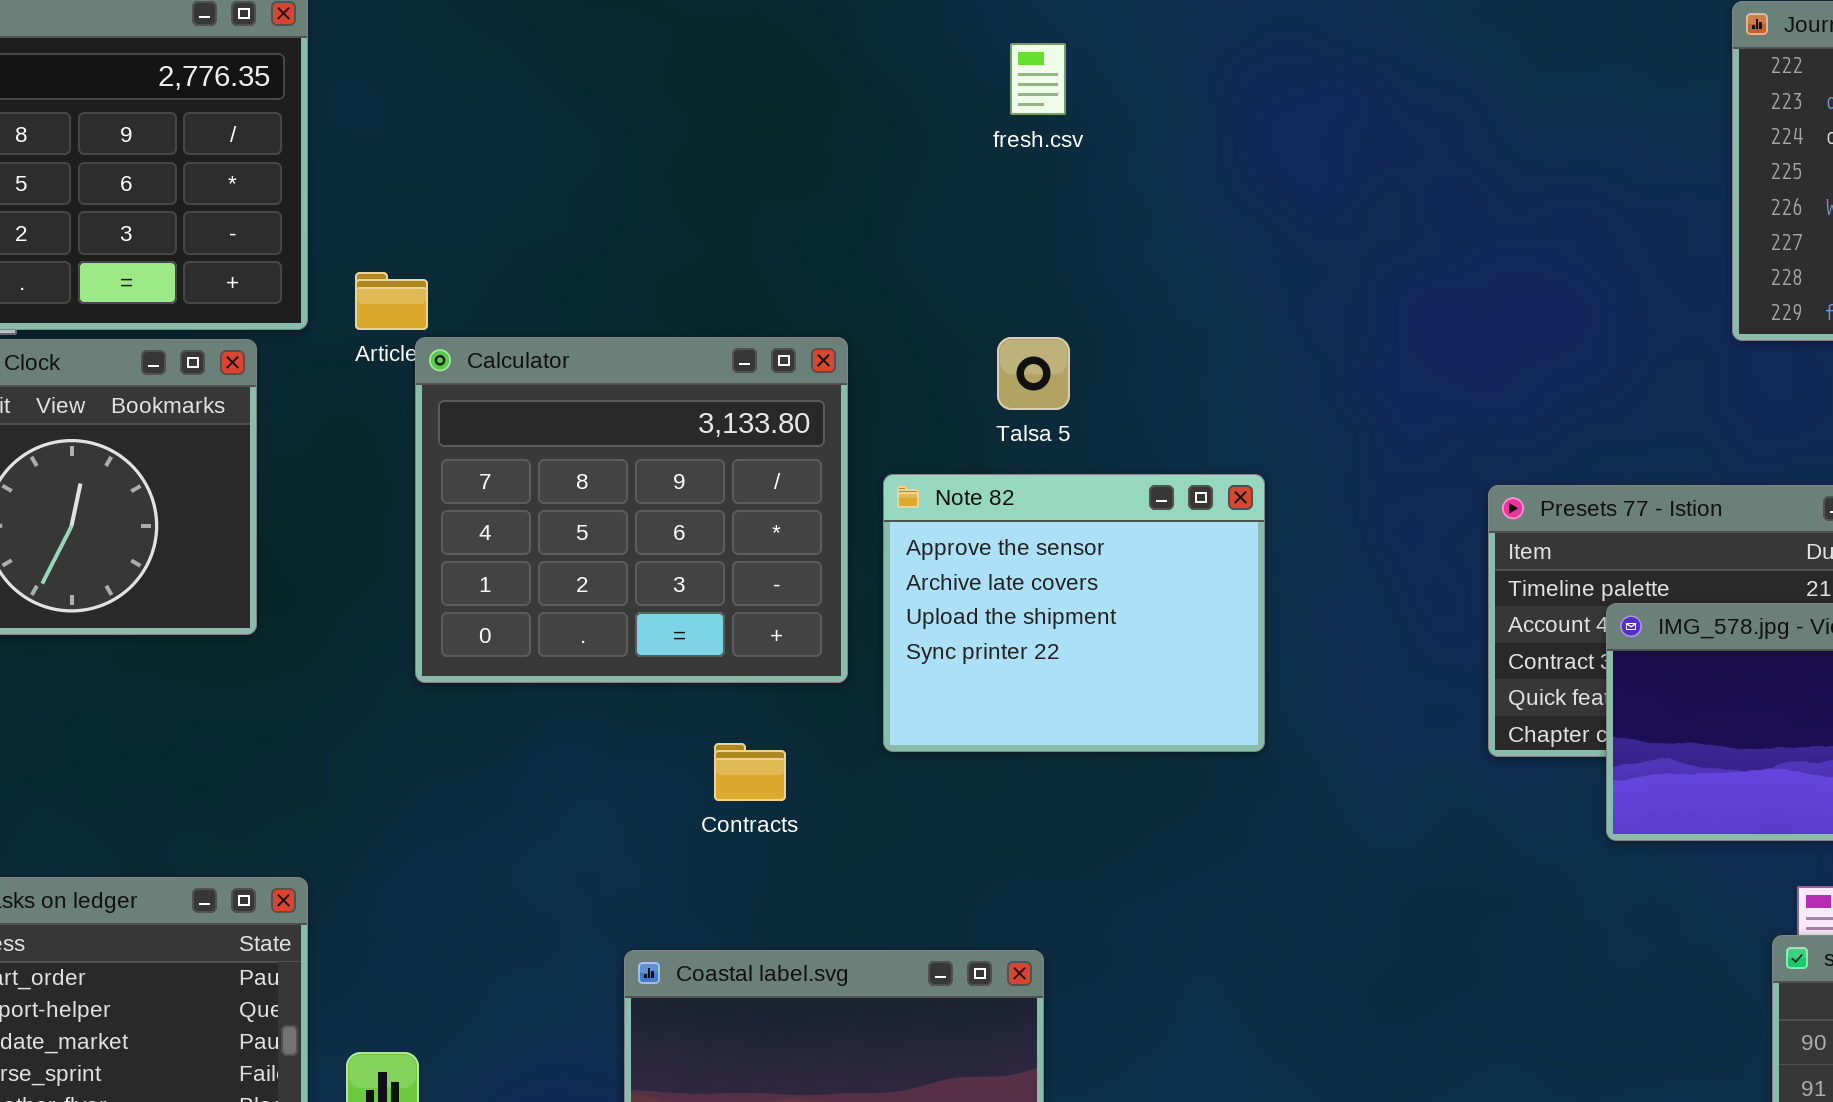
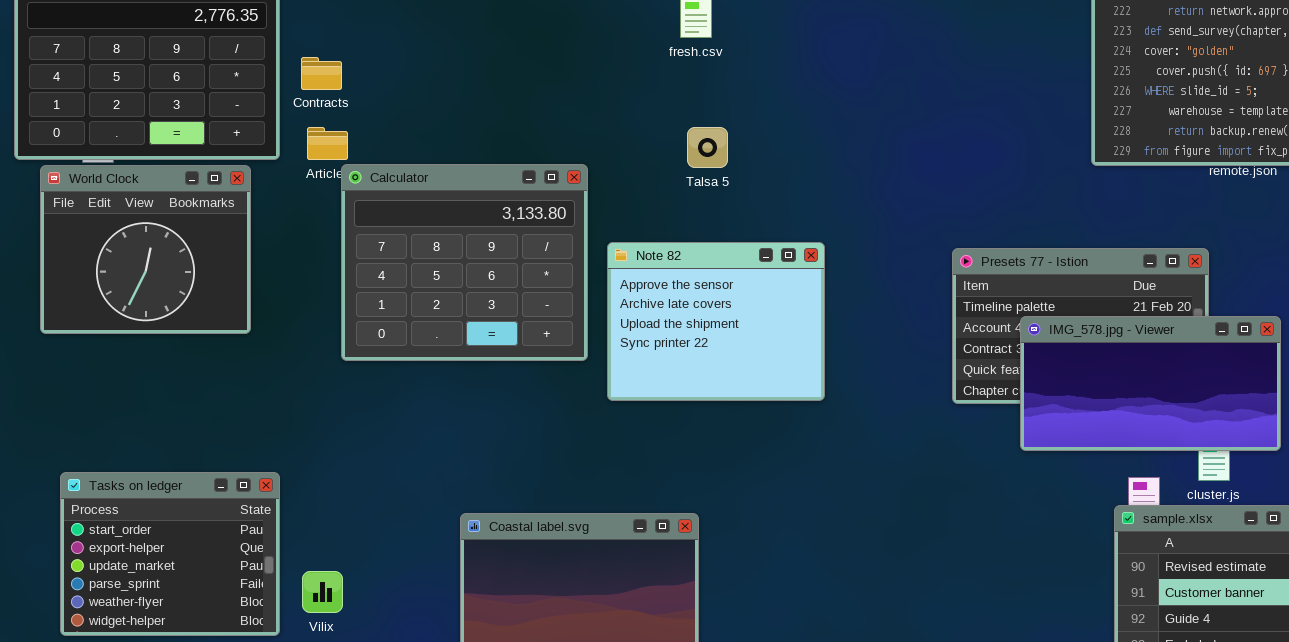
Talsa 5: [997,337,1070,410] -> [687,127,728,168], moved
Contracts: [714,743,786,801] -> [301,57,342,90], moved

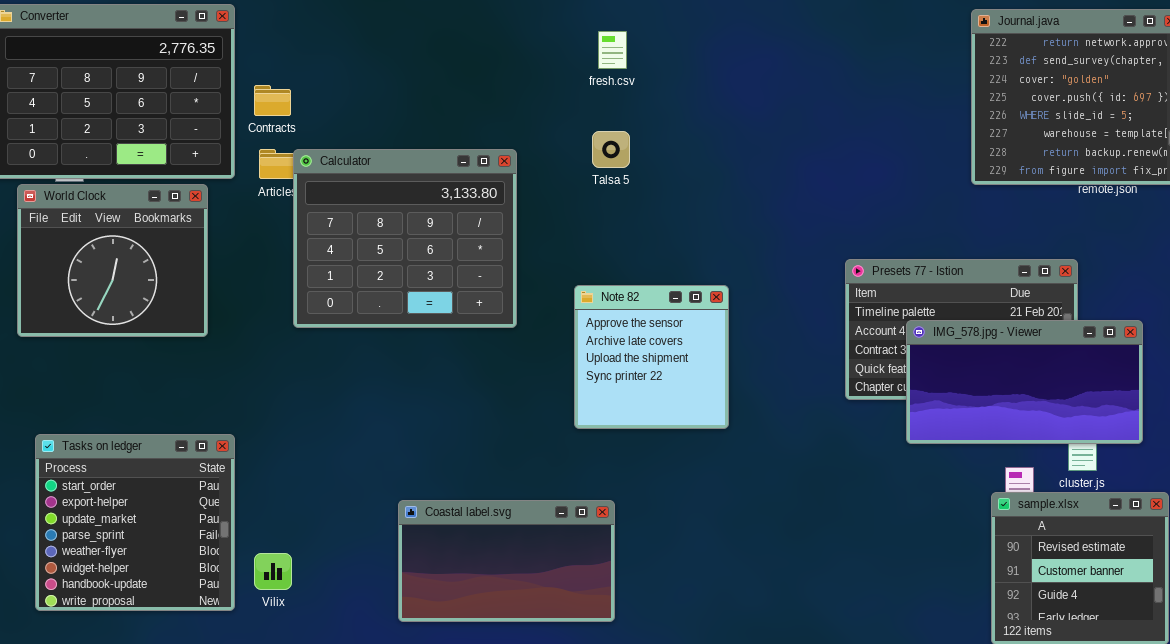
Talsa 5: [687,127,728,168] -> [592,131,630,168], moved
Calculator: [341,164,588,361] -> [293,149,517,328], moved
Note 82: [607,242,825,401] -> [574,285,729,429], moved, resized
Tasks on ledger: [60,472,280,636] -> [35,434,235,611], resized

